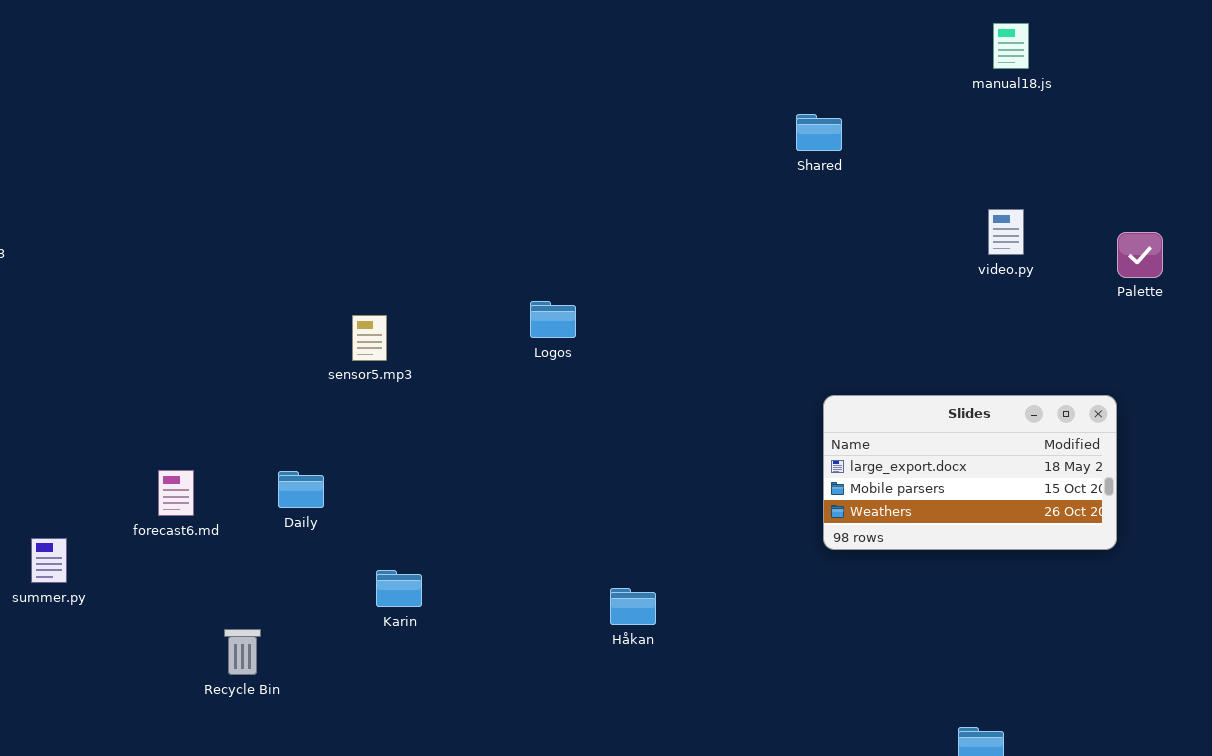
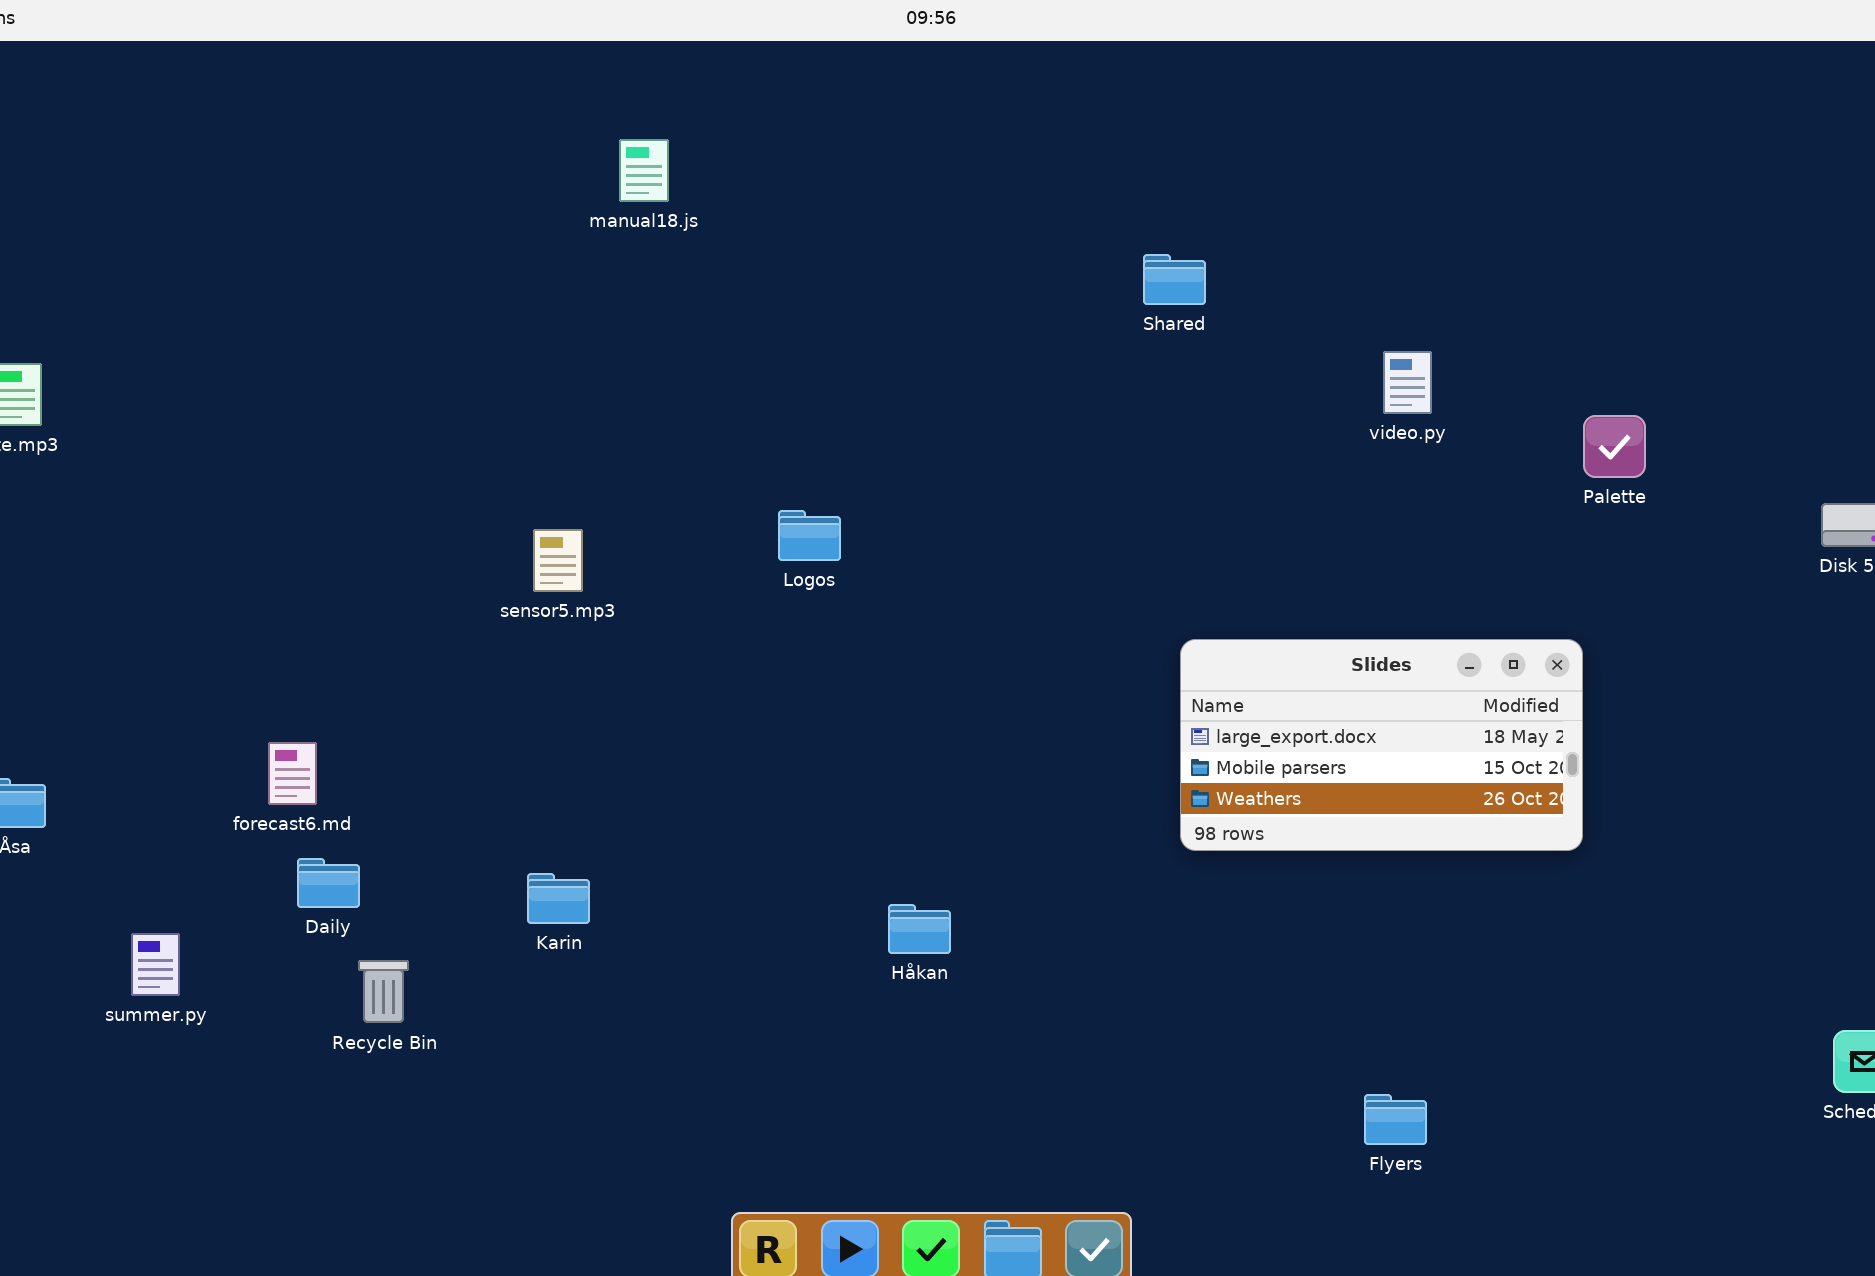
manual18.js: [993,23,1029,69] -> [619,139,669,202], moved
video.py: [988,209,1024,255] -> [1383,351,1432,414], moved
Daily: [278,471,324,508] -> [297,858,360,908], moved
summer.py: [31,538,67,583] -> [131,933,180,996], moved
Karin: [376,570,422,607] -> [527,873,590,924], moved

